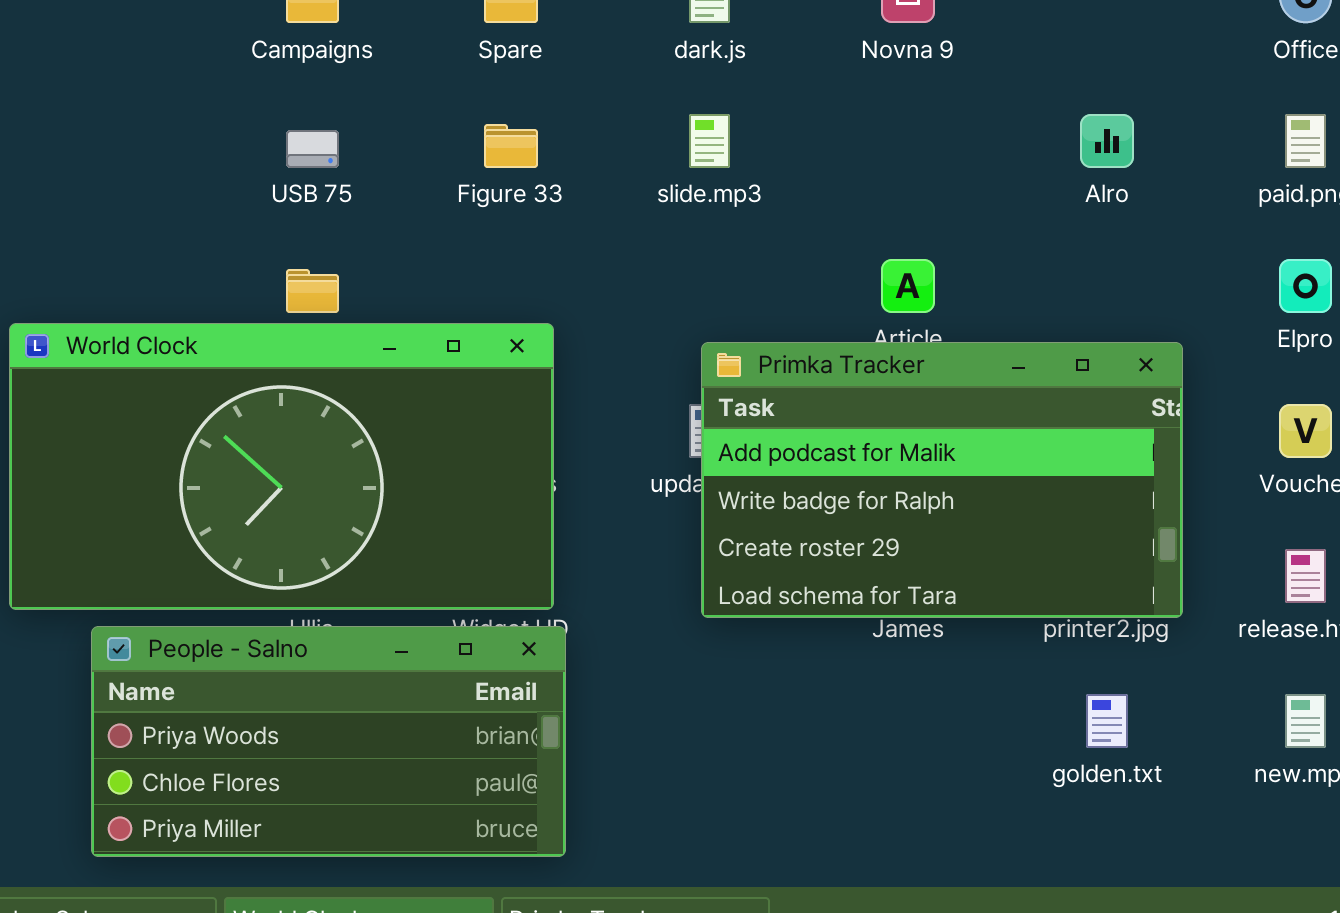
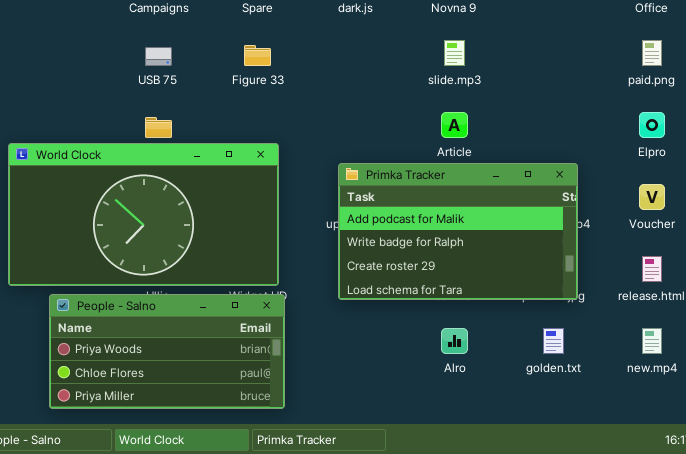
slide.mp3: [689,114,730,168] -> [444,40,465,66], moved
Alro: [1080,114,1134,168] -> [441,328,468,354], moved
Primka Tracker: [701,342,1183,618] -> [338,163,578,300], moved

